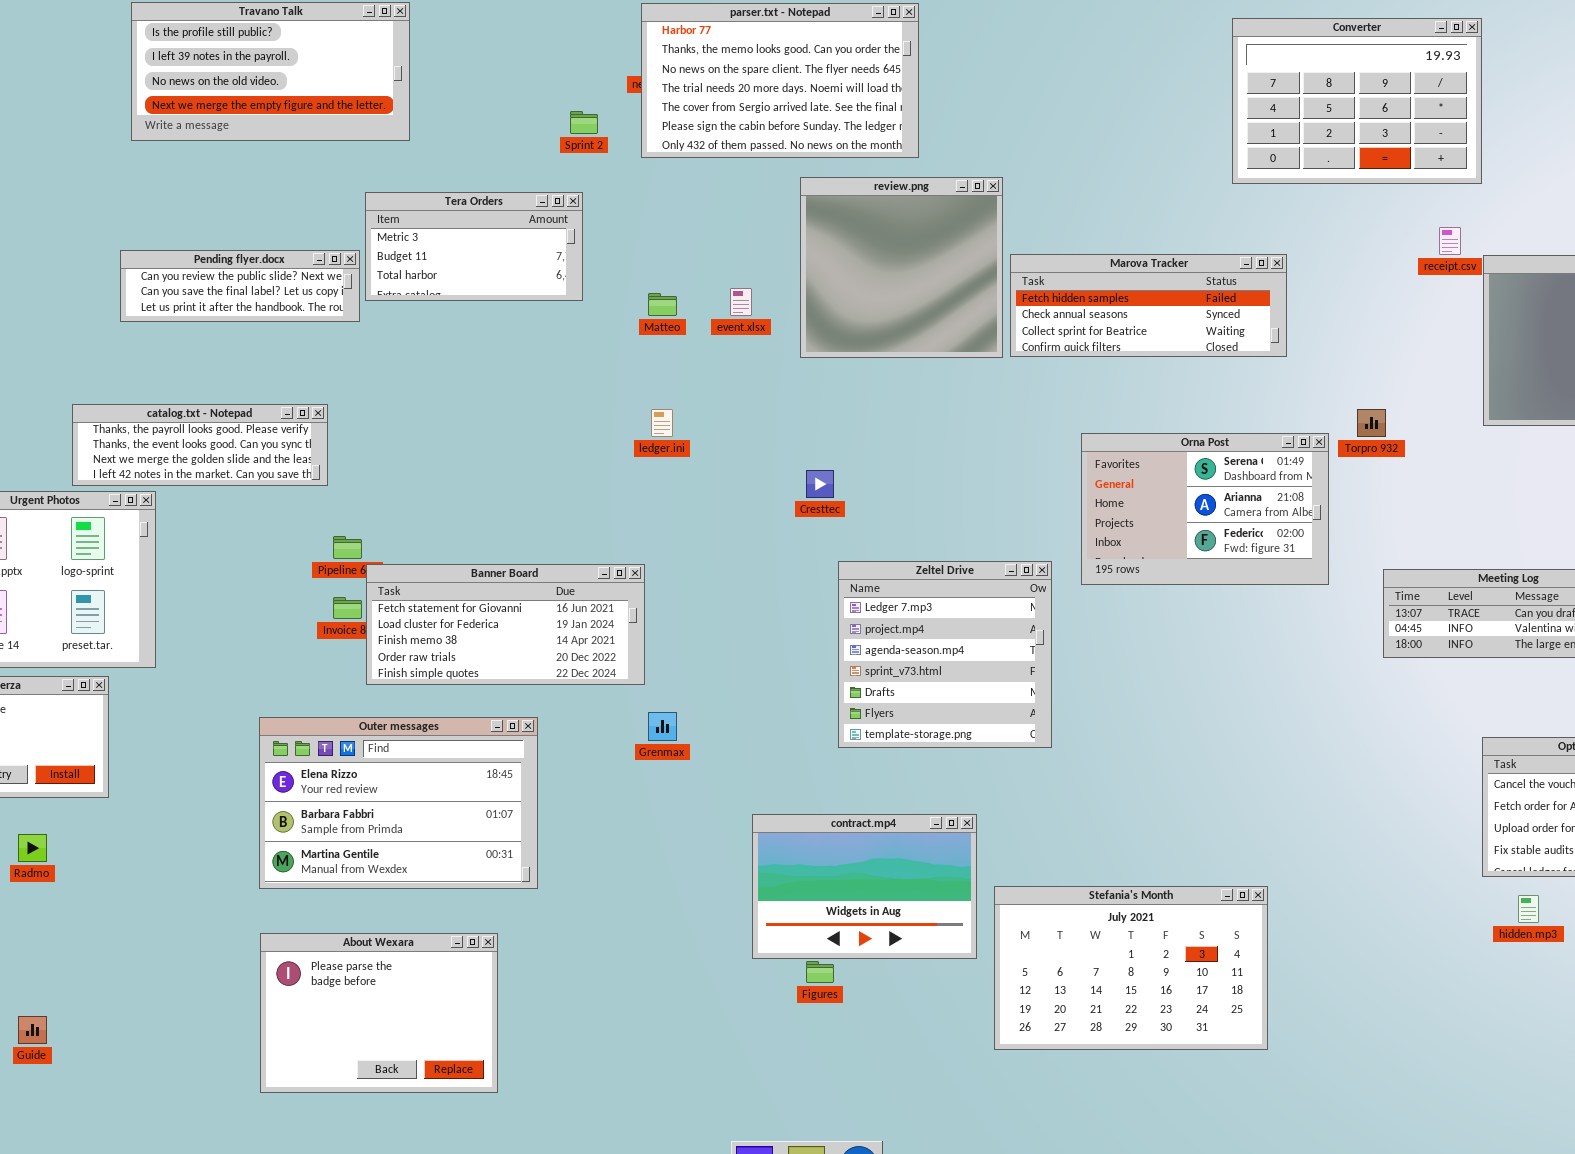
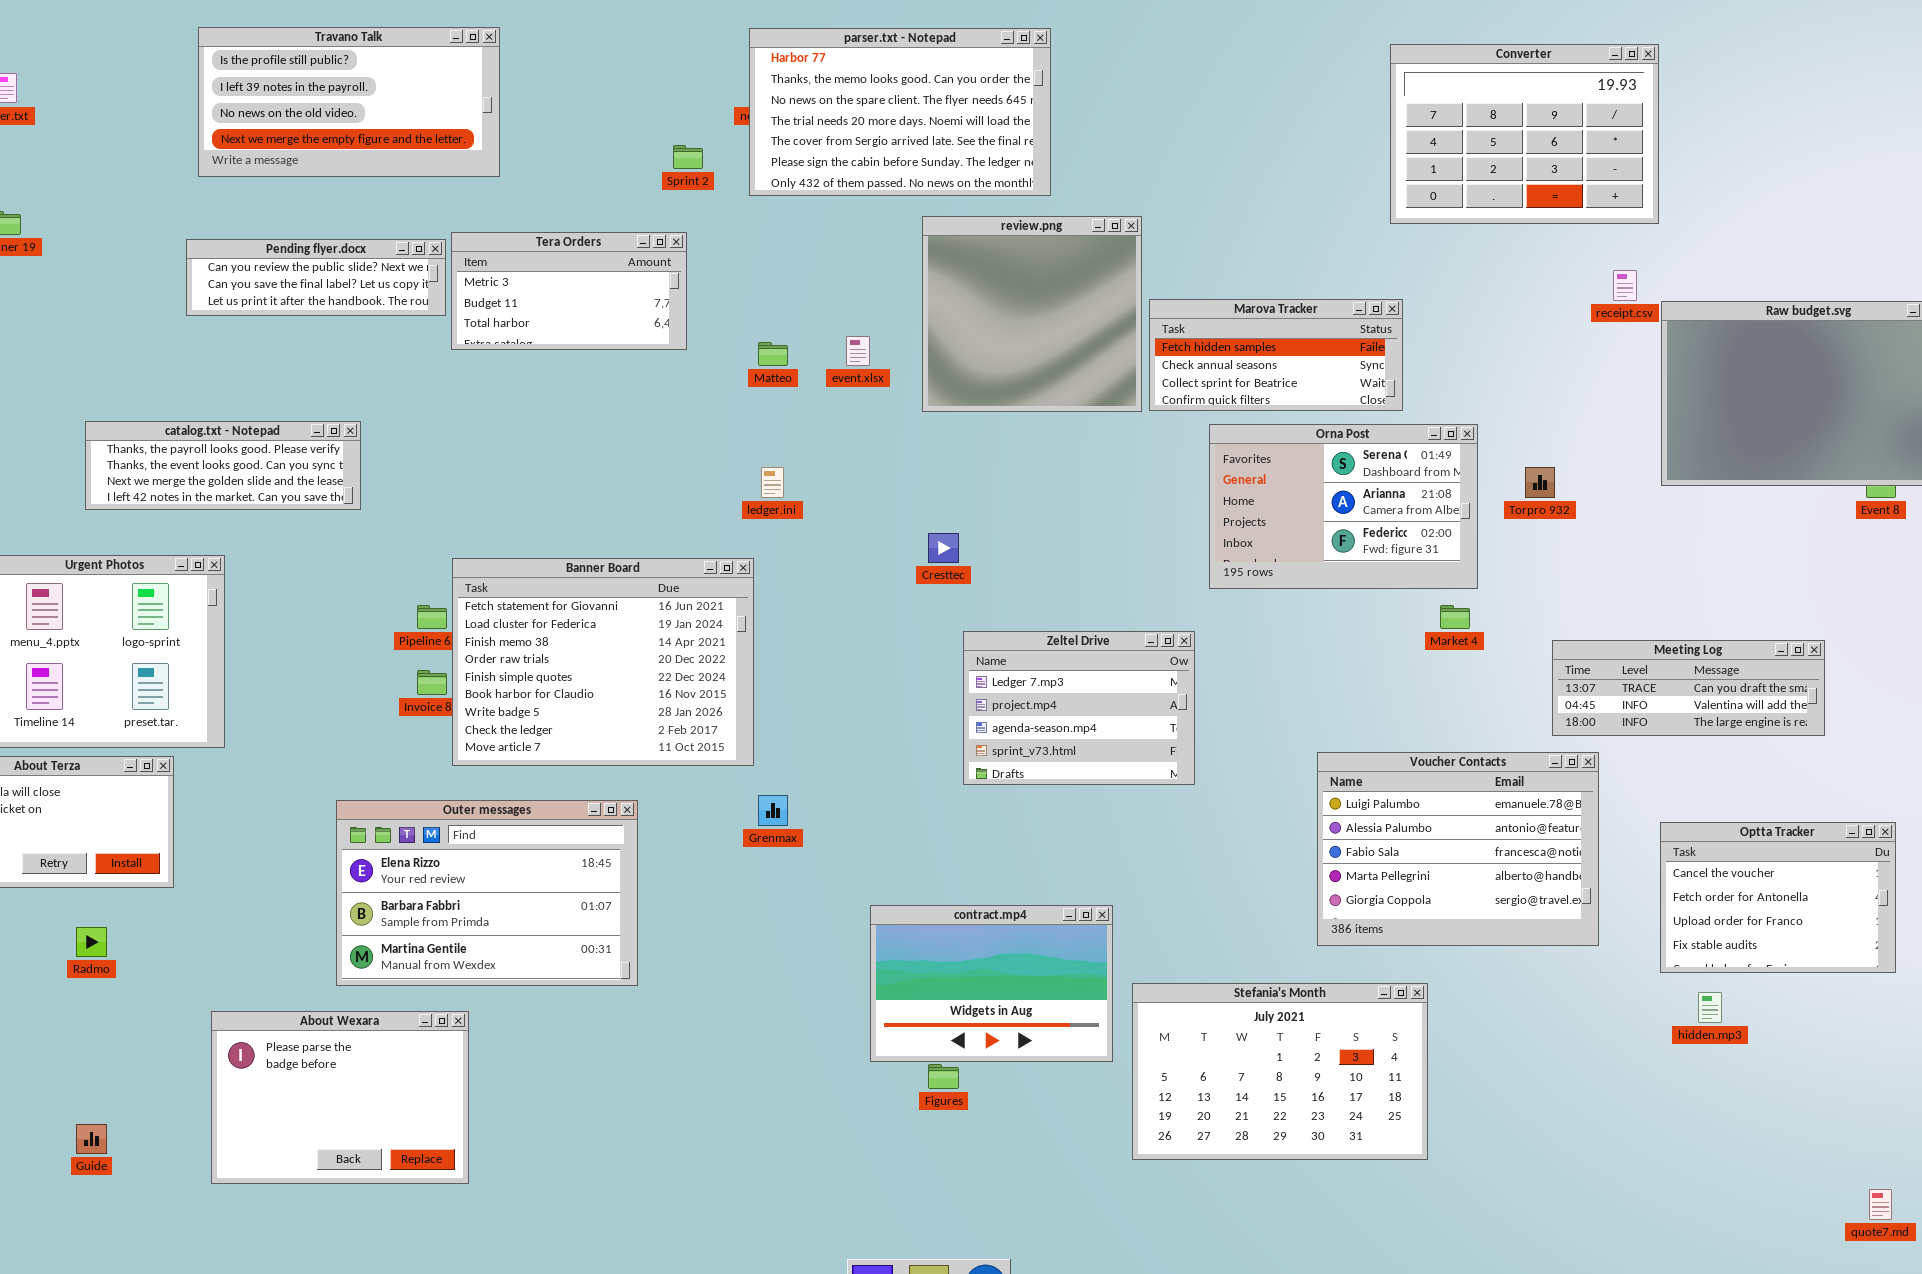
Pending flyer.docx: [120,250,360,322] -> [186,239,446,316], moved
Marova Tracker: [1010,254,1287,357] -> [1149,299,1403,411], resized
catalog.txt - Notepad: [72,404,328,486] -> [85,421,361,510], moved
Orna Post: [1081,433,1329,585] -> [1209,424,1478,589], moved
Zeltel Drive: [838,561,1052,748] -> [963,631,1195,785], resized
Banner Board: [366,564,645,685] -> [452,558,754,766], resized
Voucher Contacts: none -> [1317,752,1599,946], opened
About Wexara: [260,933,498,1093] -> [211,1011,469,1184], moved

